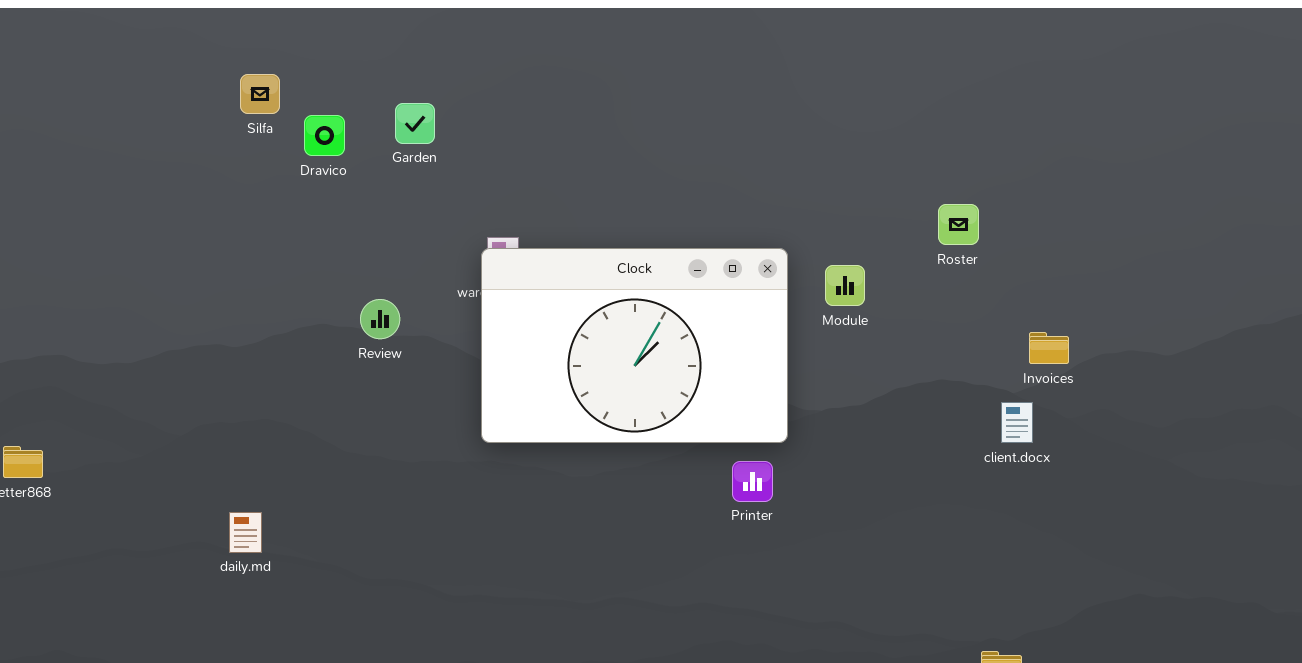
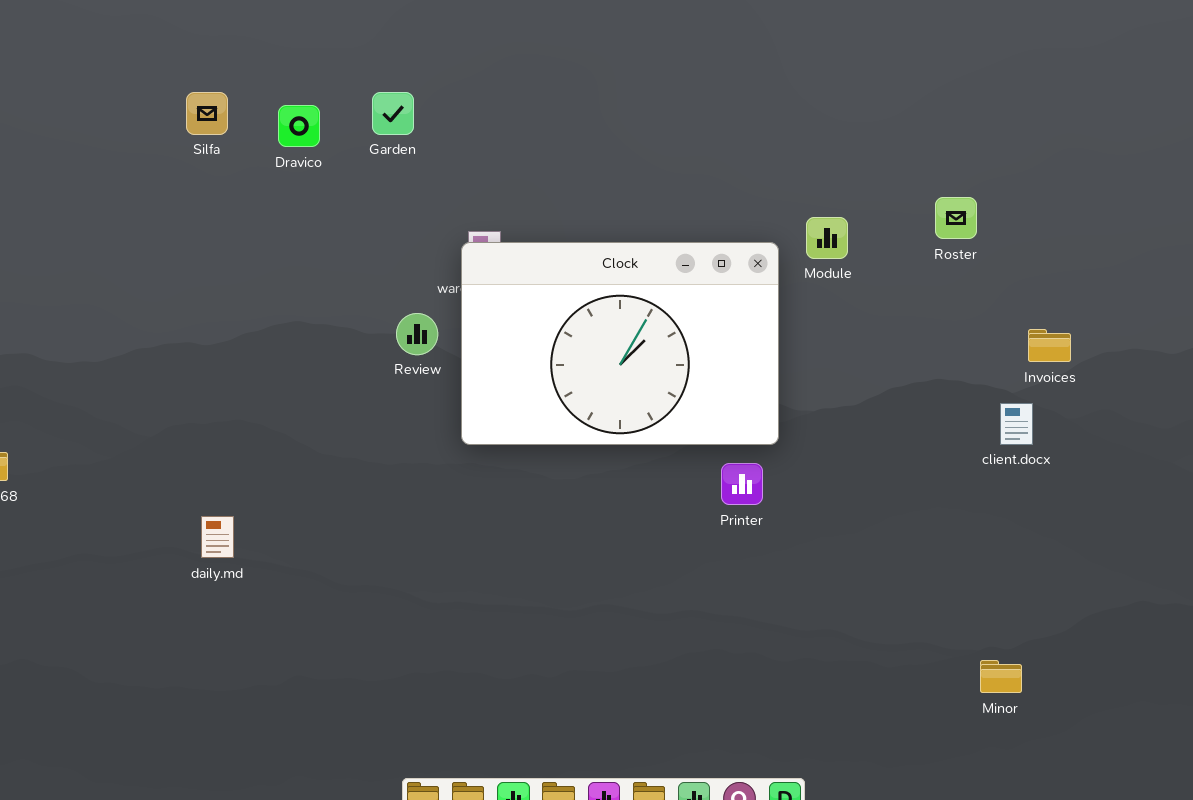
Silfa: [240,74,280,114] -> [186,92,228,135], moved
Module: [825,265,865,306] -> [806,217,848,259], moved
Review: [360,299,400,339] -> [396,313,438,355], moved

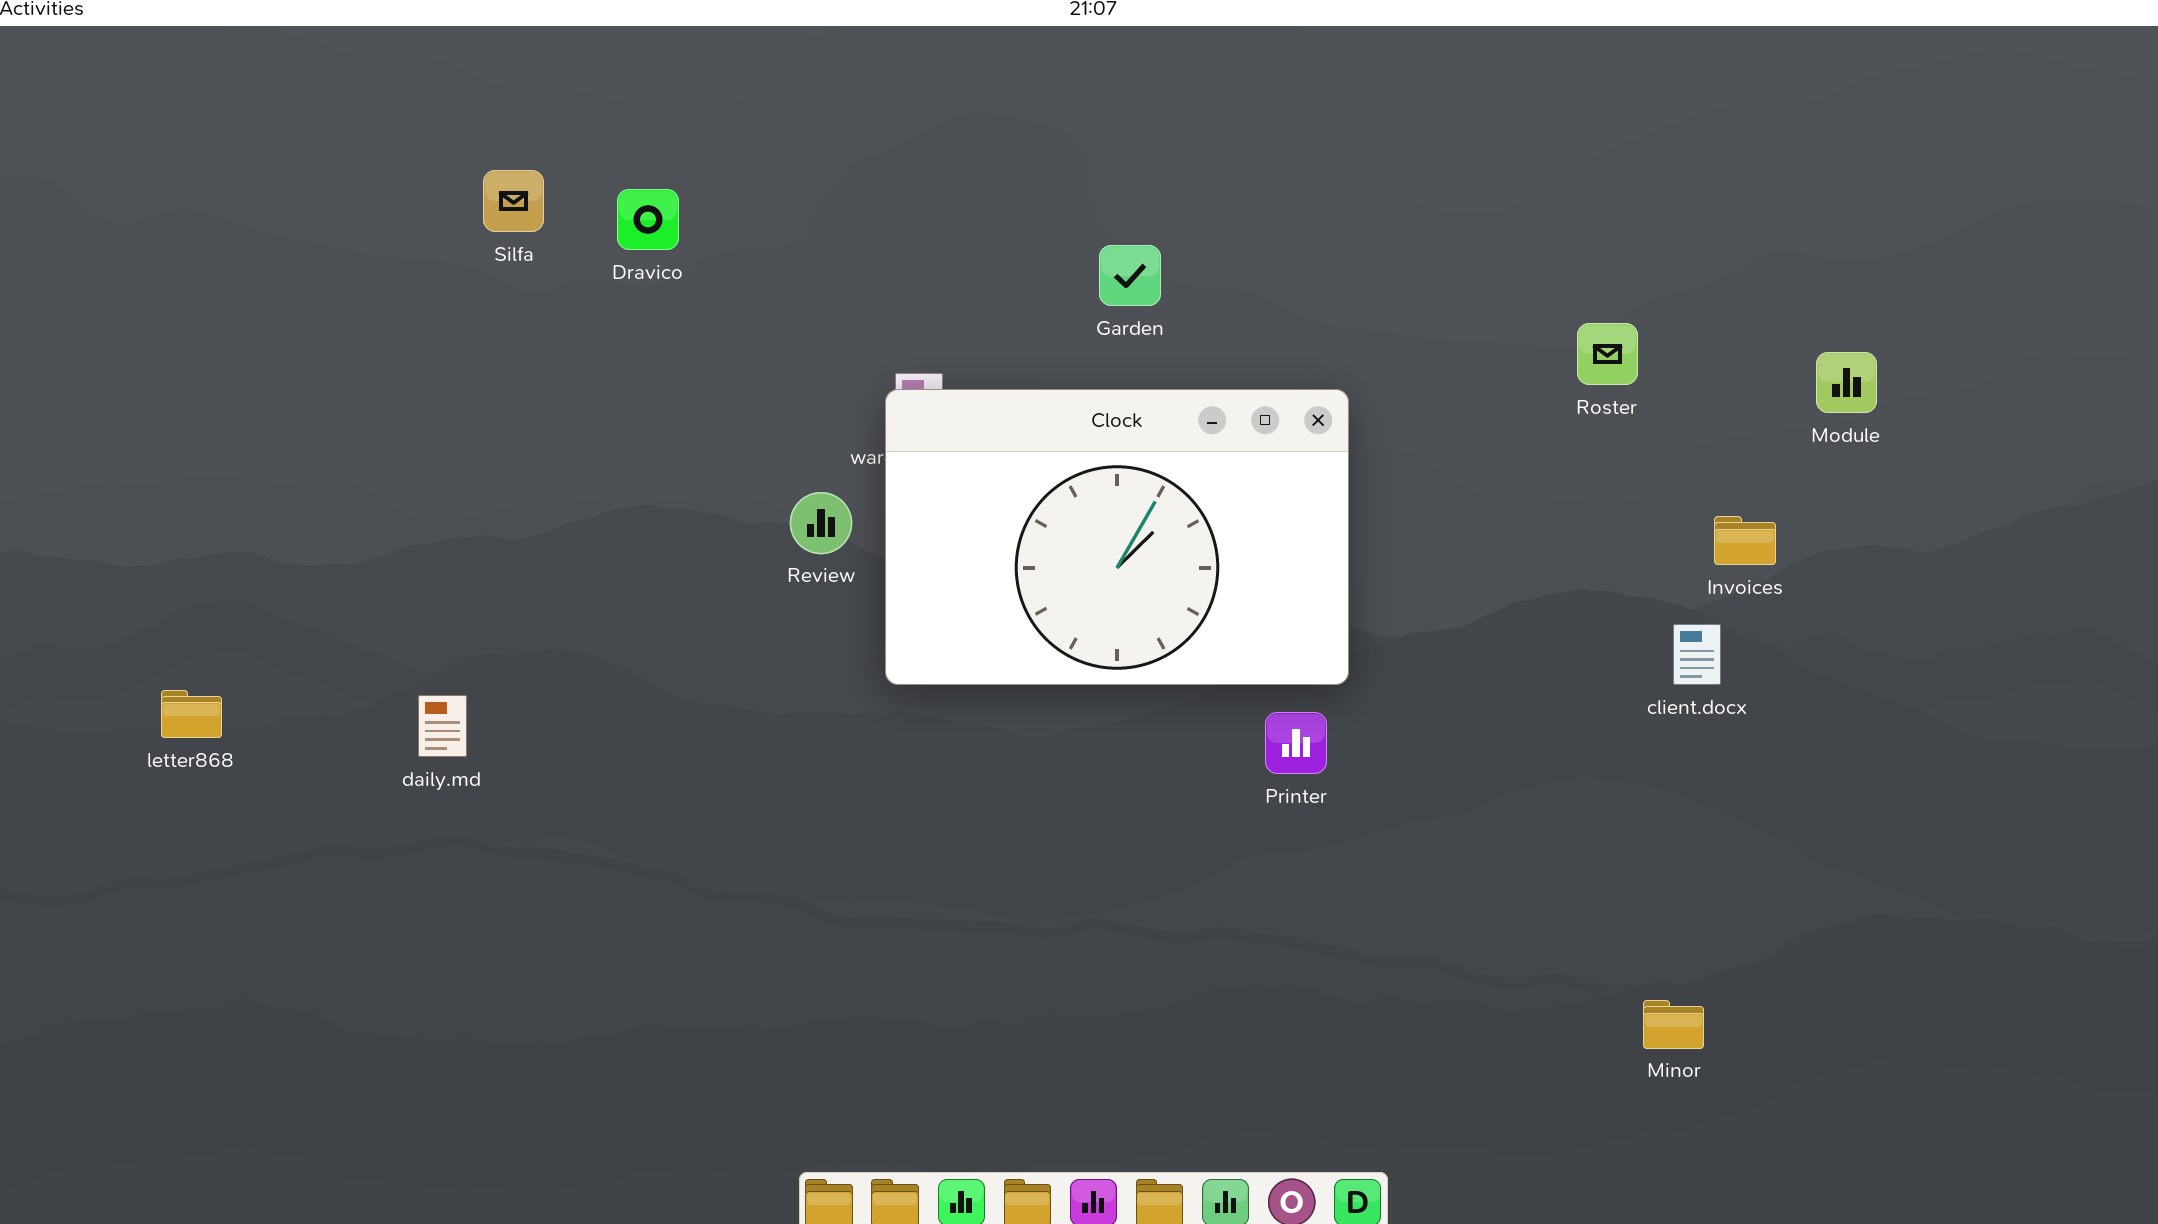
Garden: [372,92,414,135] -> [1099,245,1161,306], moved
Module: [806,217,848,259] -> [1816,352,1877,413], moved
daily.md: [201,516,234,558] -> [418,695,467,757], moved

